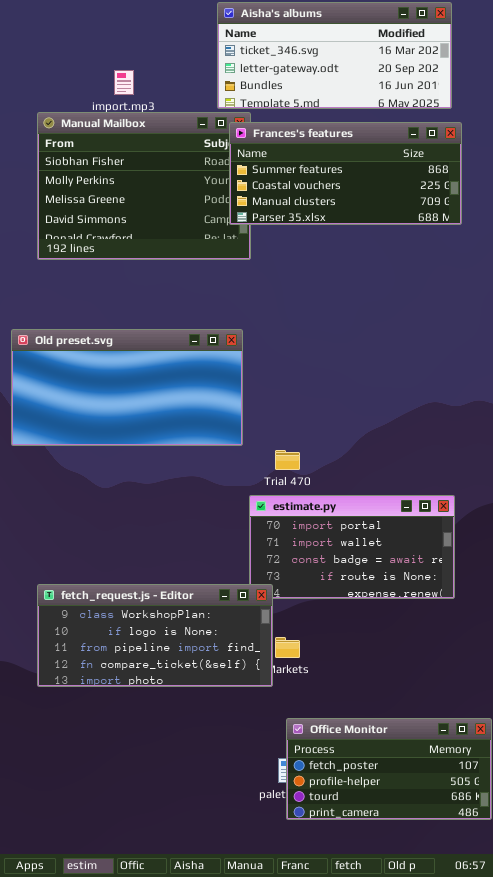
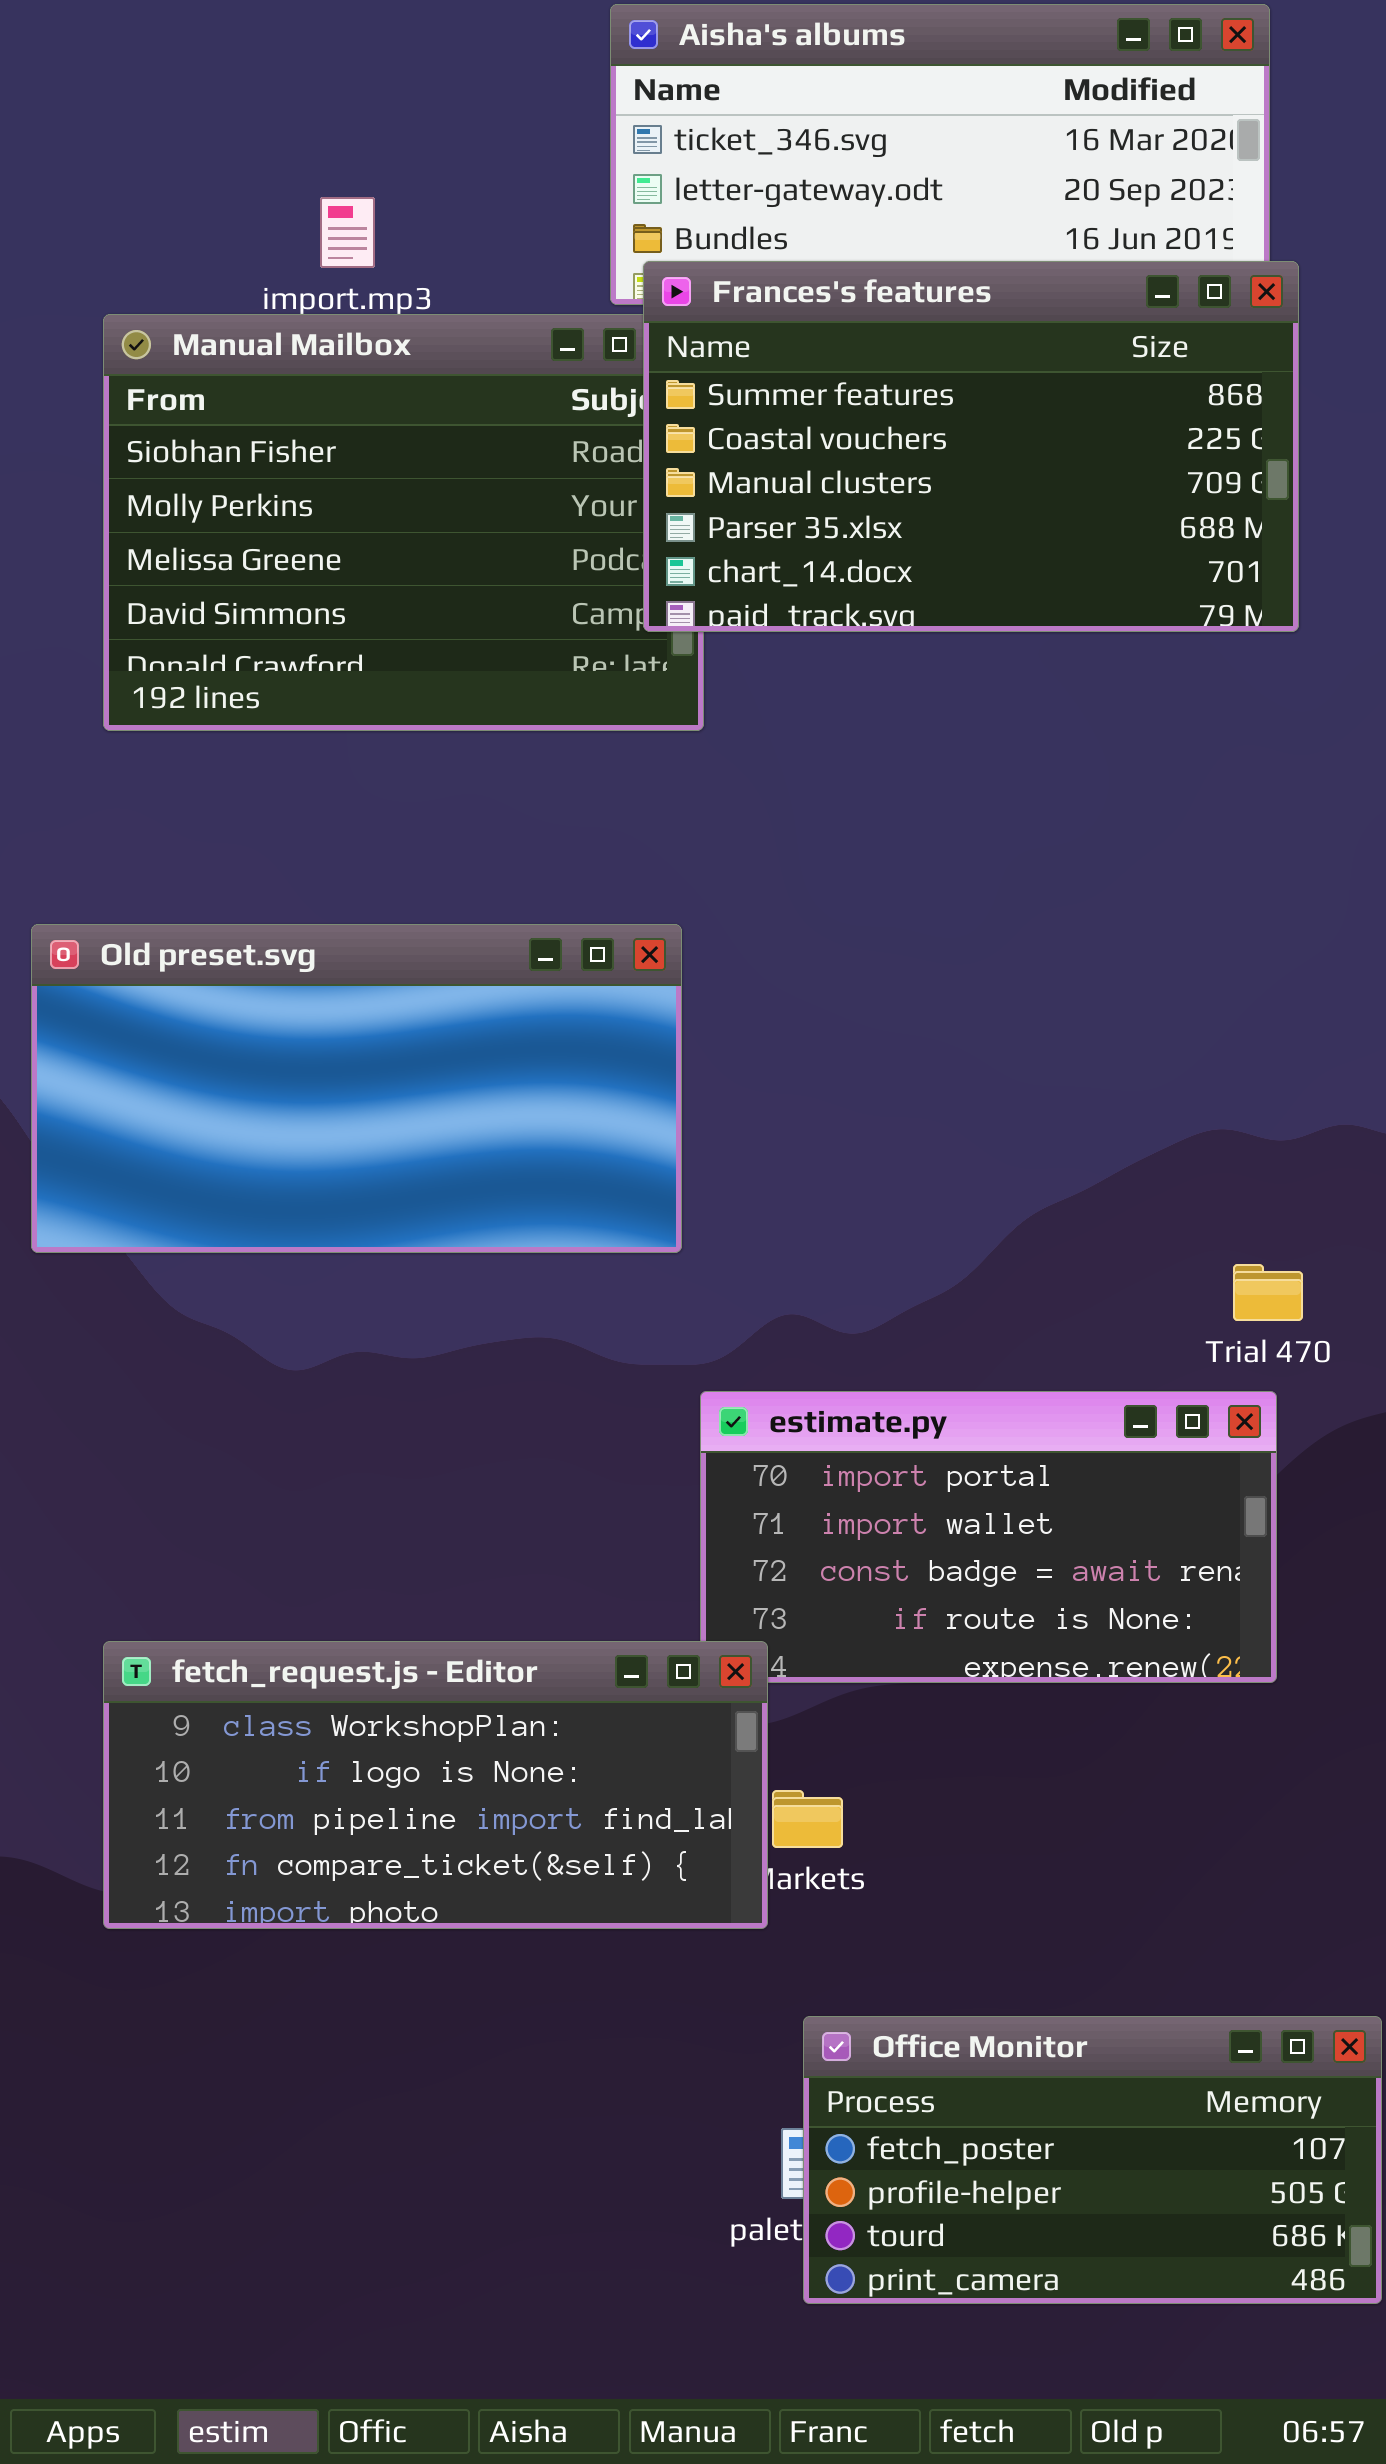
Frances's features: [229,122,462,225] -> [643,261,1299,632], resized
Trial 470: [275,450,300,470] -> [1233,1264,1303,1321], moved

